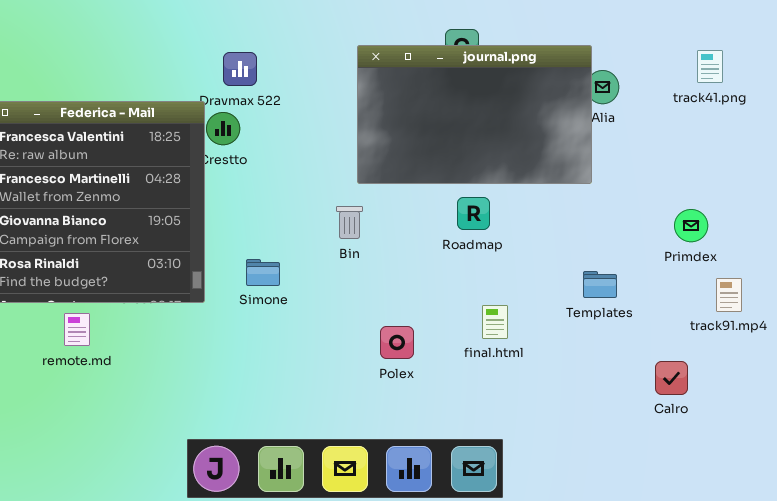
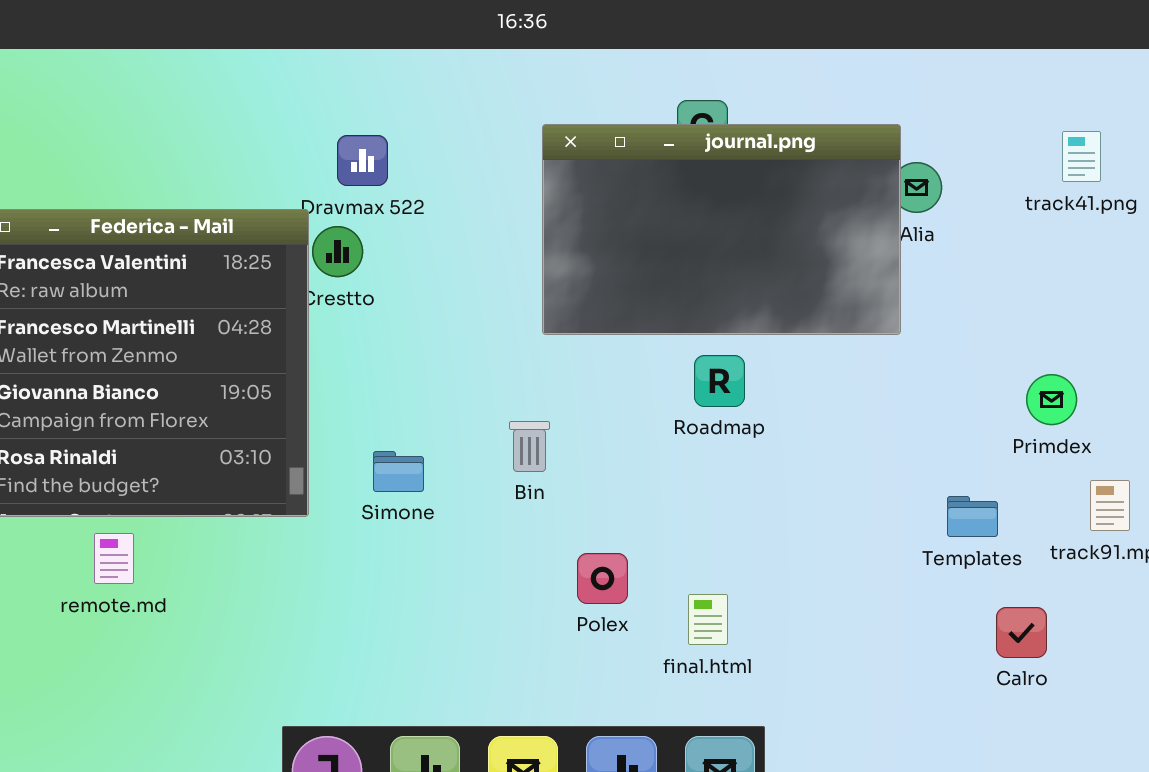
Bin: [336,206,363,239] -> [509,421,550,472], moved
Templates: [583,271,617,298] -> [947,496,998,537], moved
final.html: [482,305,508,339] -> [688,594,728,645], moved

